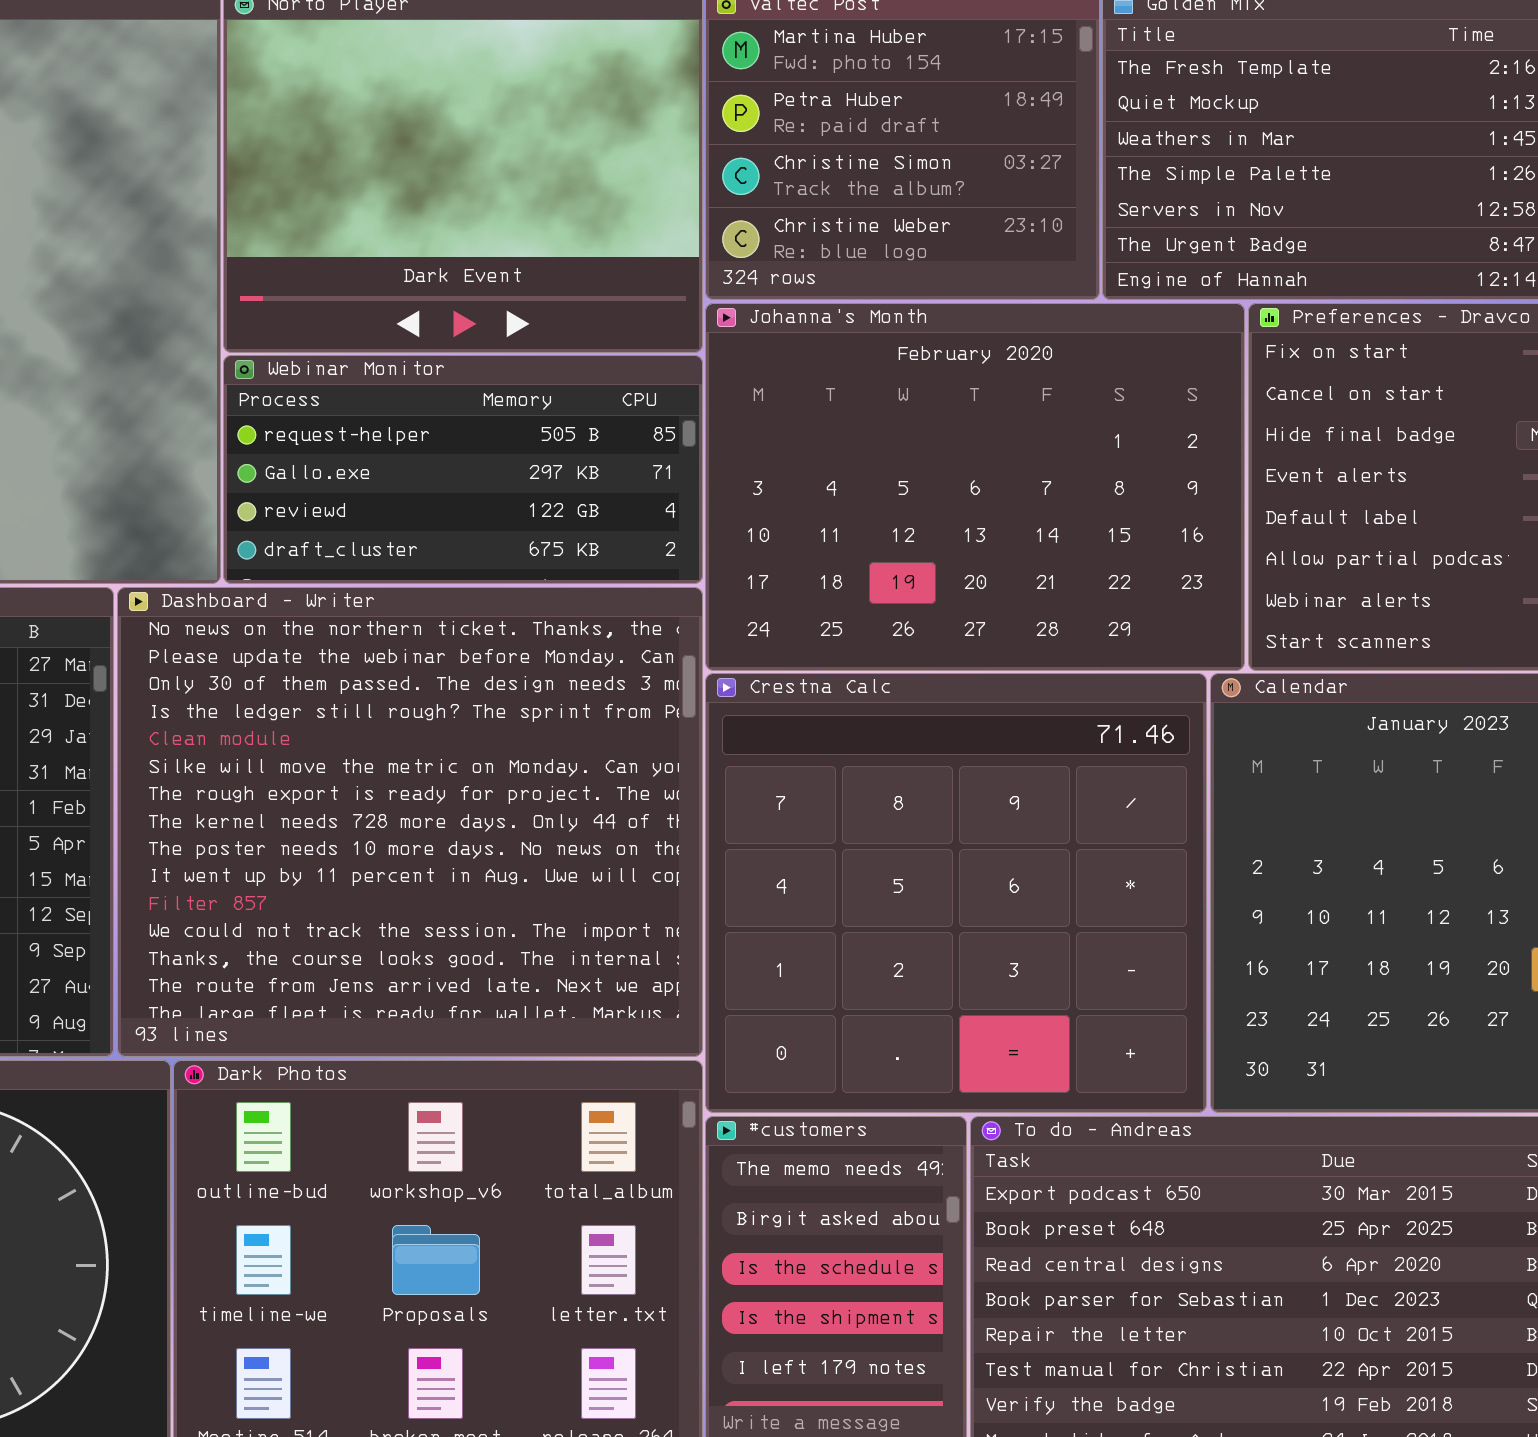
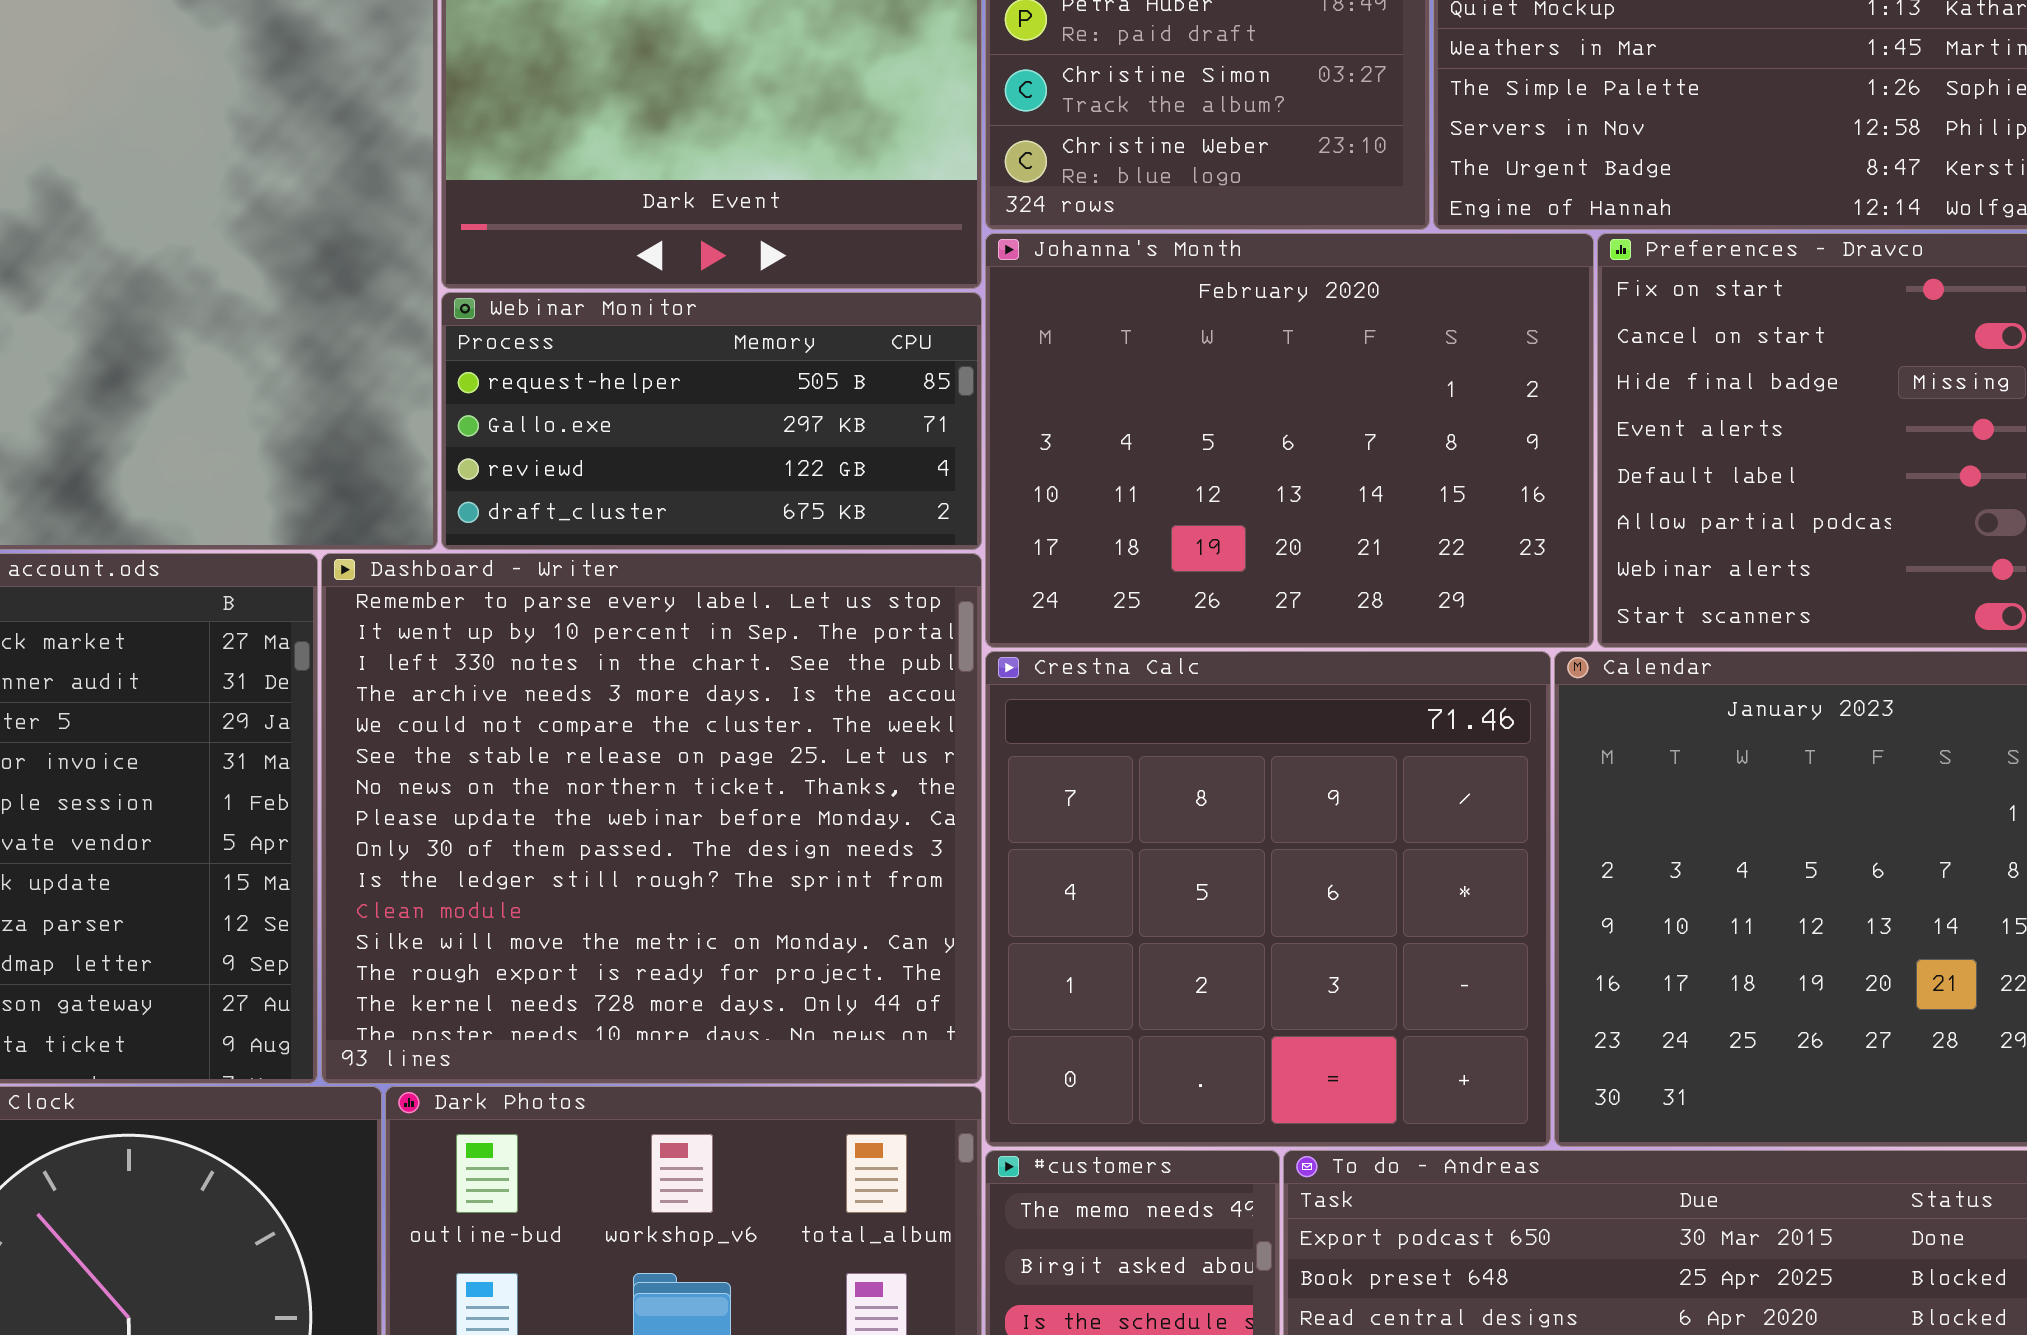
Dashboard - Writer: [117,587,703,1057] -> [321,553,982,1084], scrolled up 6 rows

